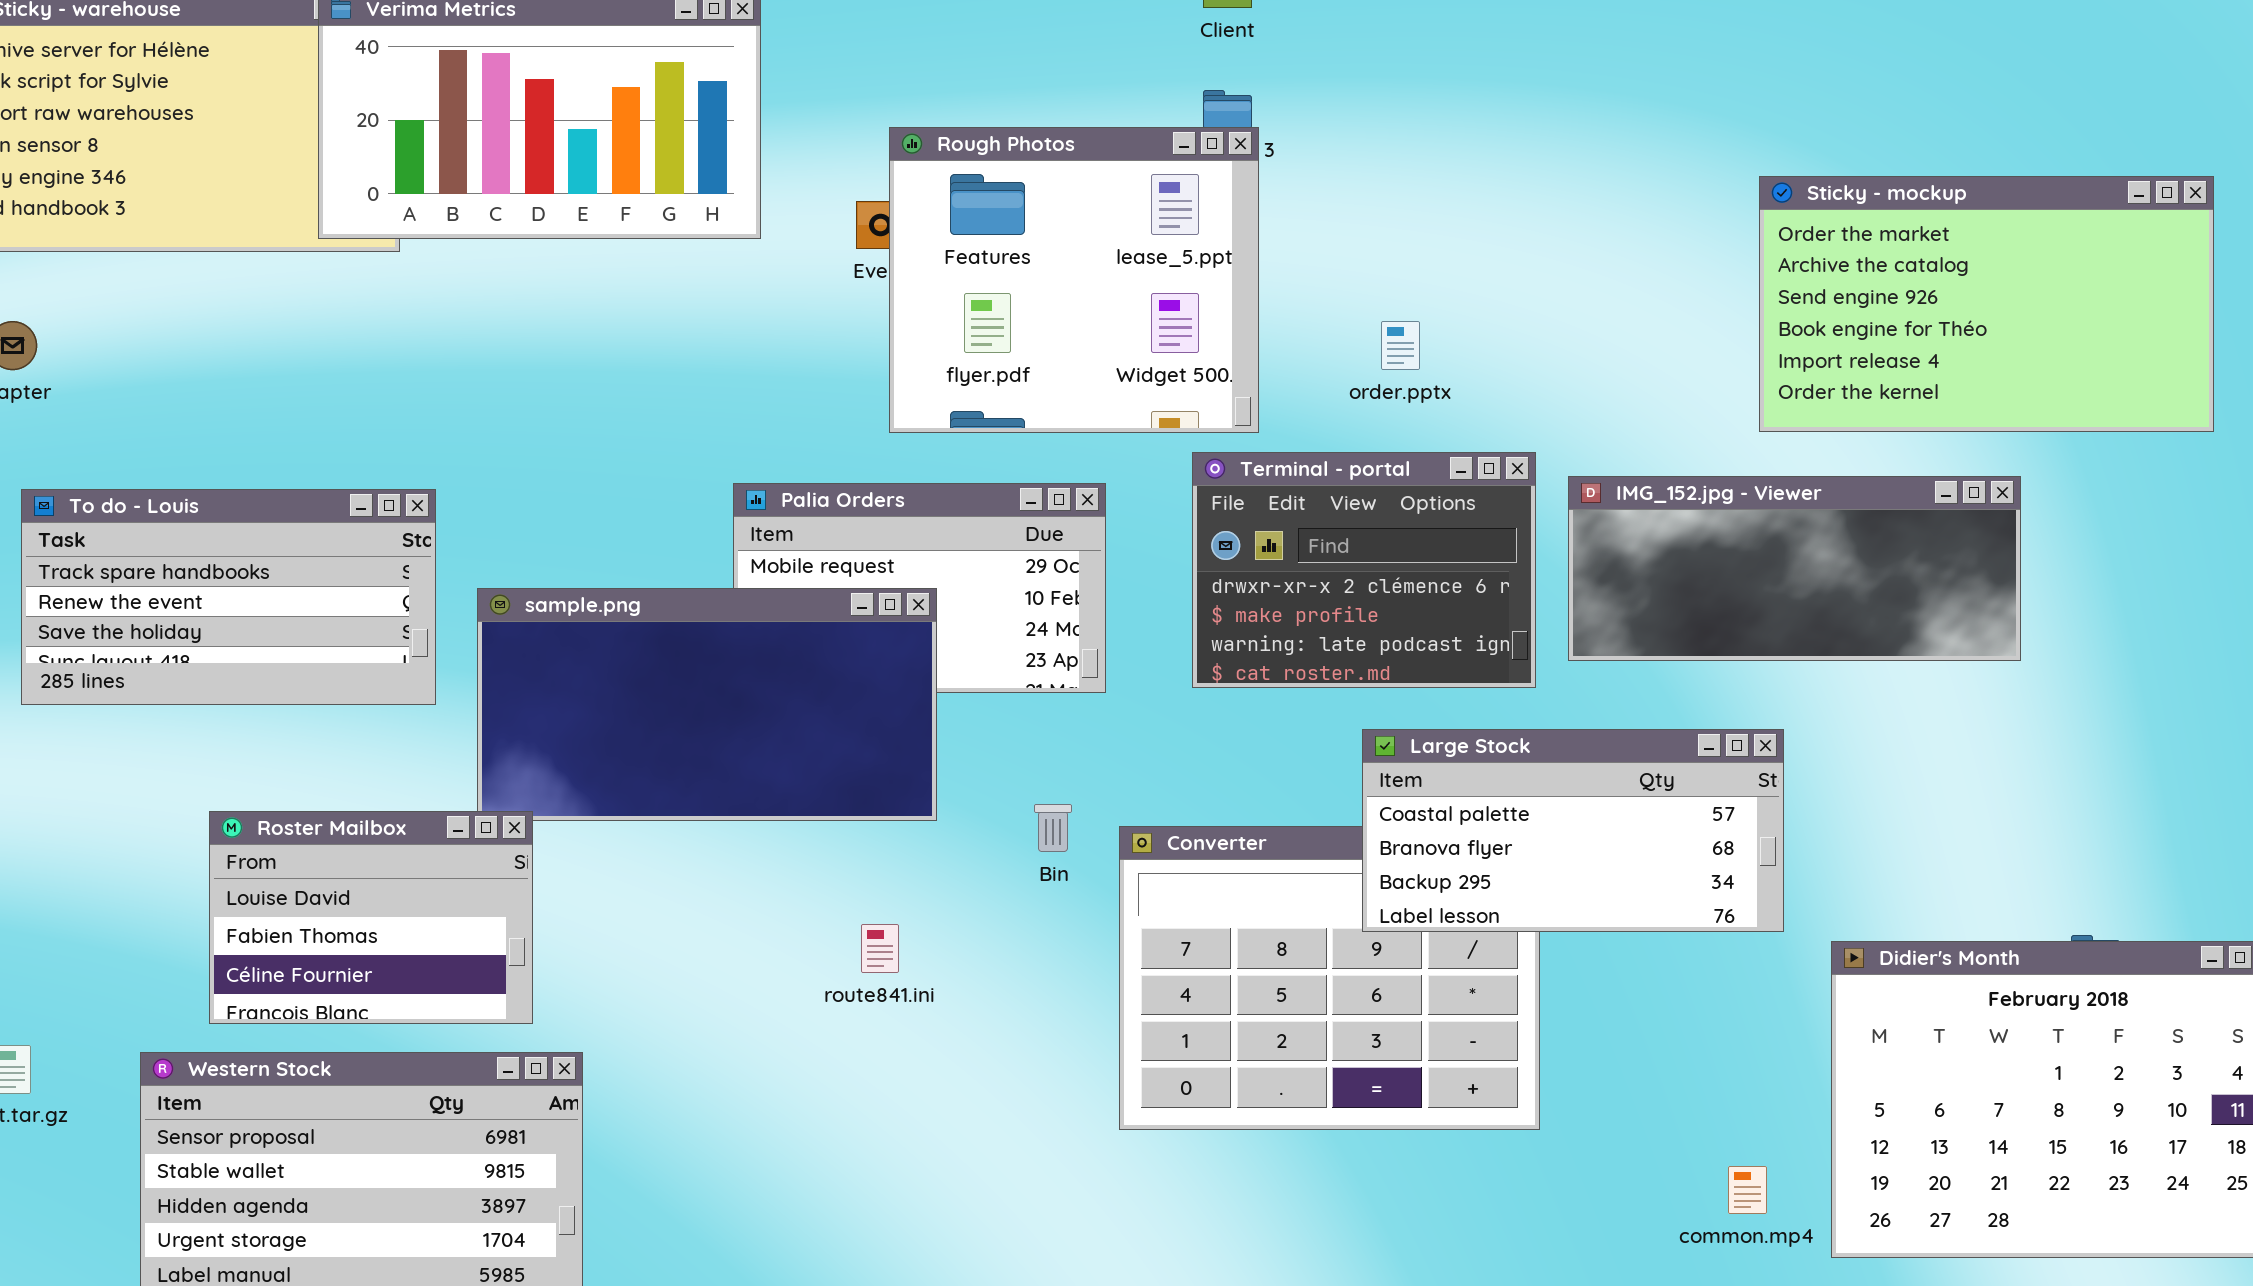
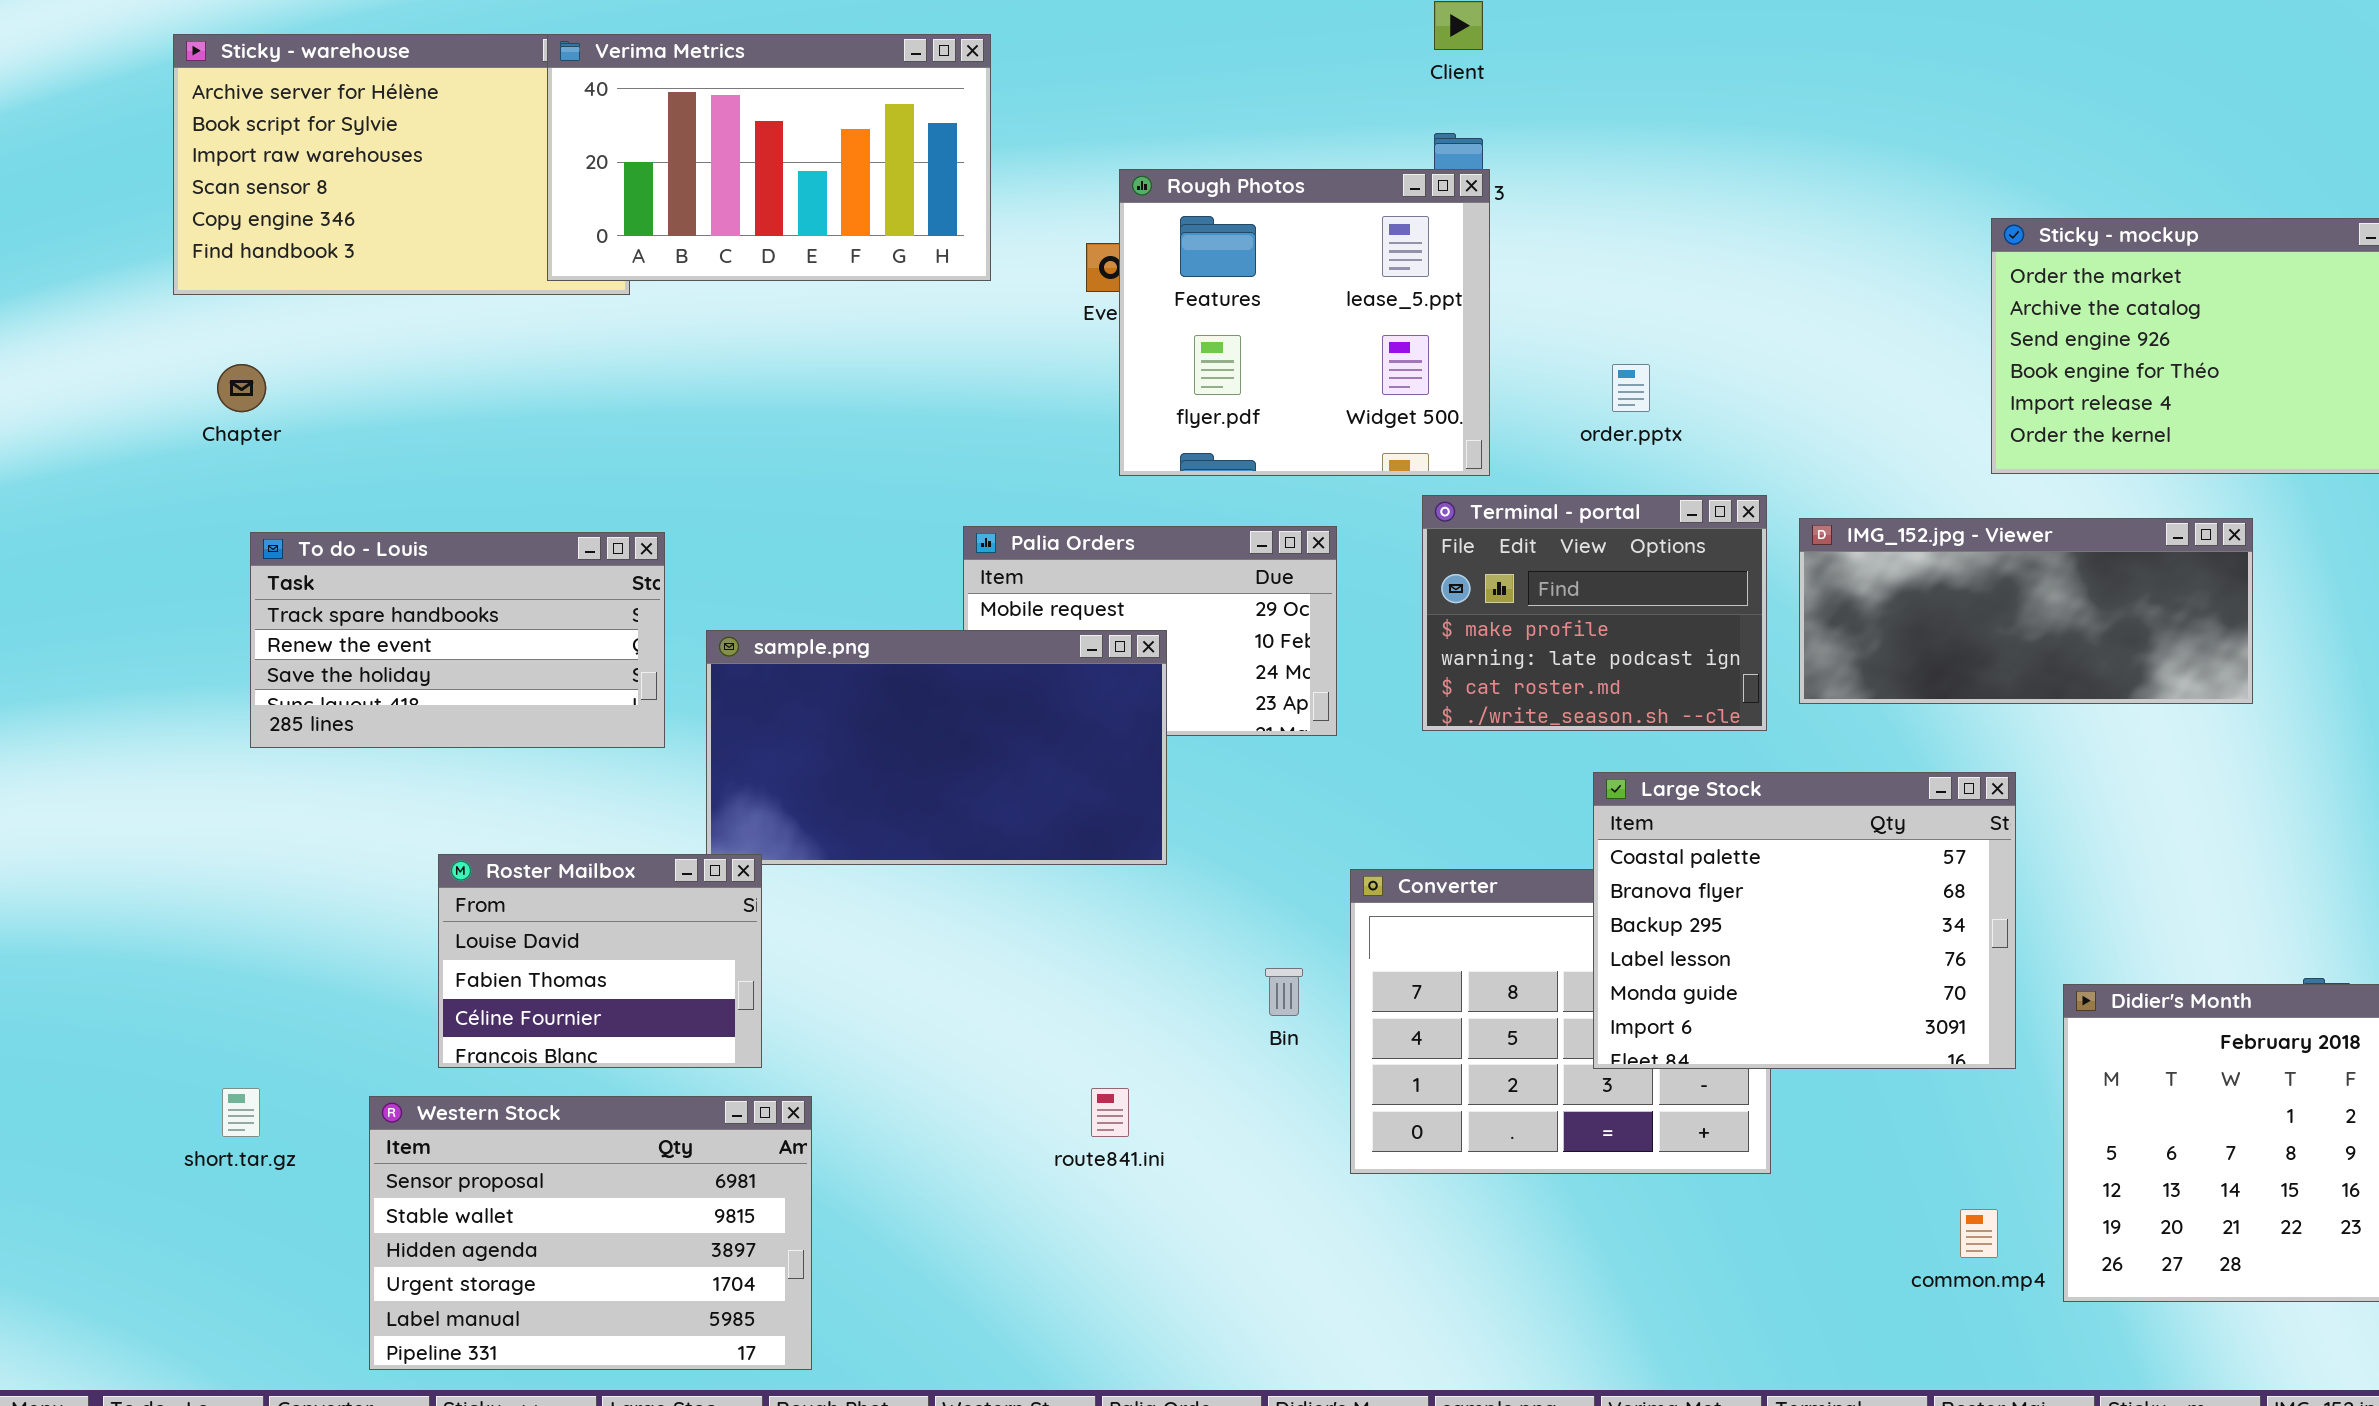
Terminal - portal: [1192,452,1536,688] -> [1422,495,1767,731], scrolled down 1 row
Large Stock: [1362,729,1784,932] -> [1593,772,2016,1069], resized
Bin: [1034,804,1072,852] -> [1265,968,1303,1016], moved
route841.ini: [861,924,899,973] -> [1091,1088,1129,1137], moved

